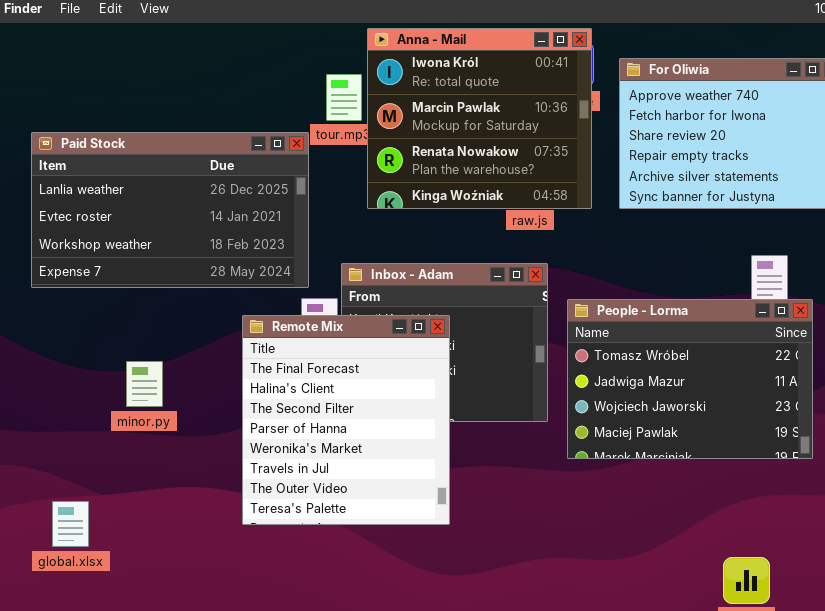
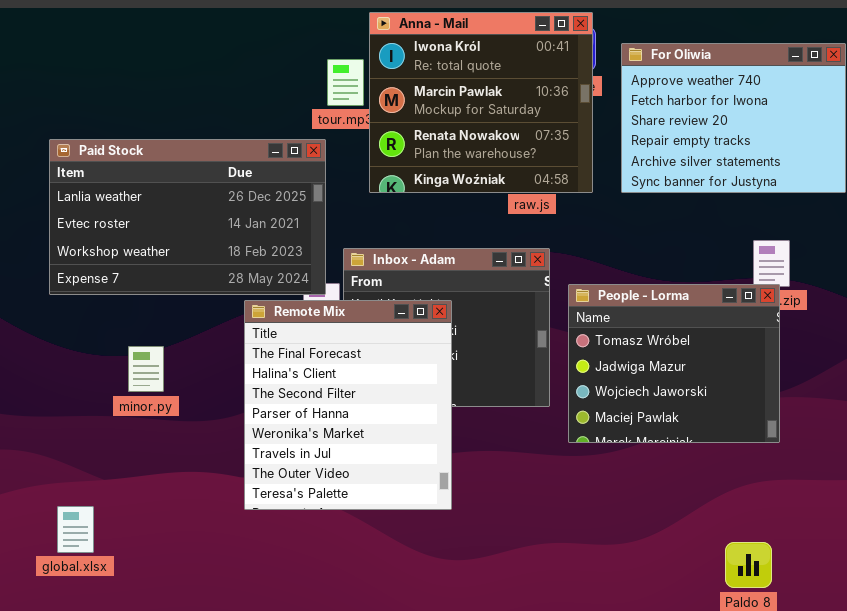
Paid Stock: [31,132,309,288] -> [49,139,326,295], moved
People - Lorma: [567,299,813,459] -> [568,284,780,443], resized
global.xlsx: [52,501,89,547] -> [57,506,94,553], moved

